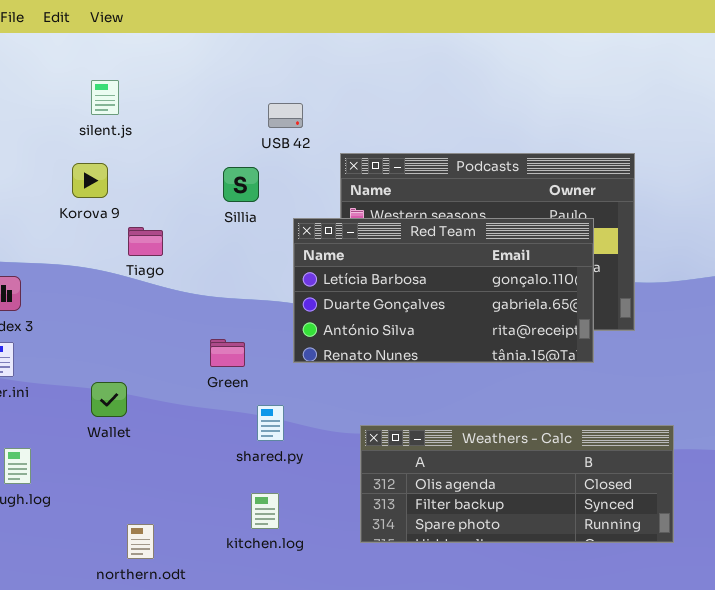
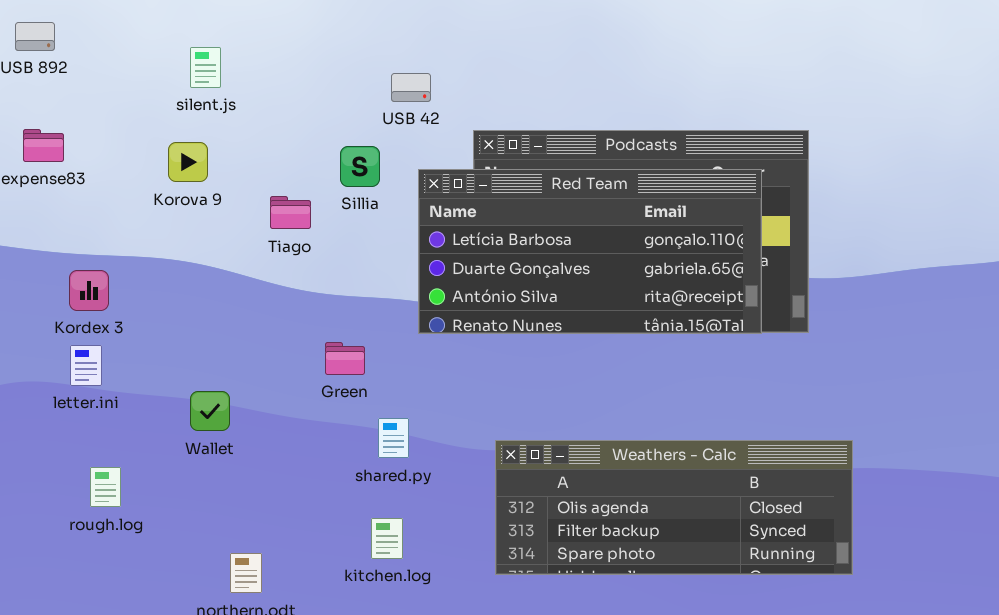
Red Team: [293,218,594,363] -> [418,169,762,334], moved
Tiago: [128,227,163,256] -> [270,196,311,229], moved

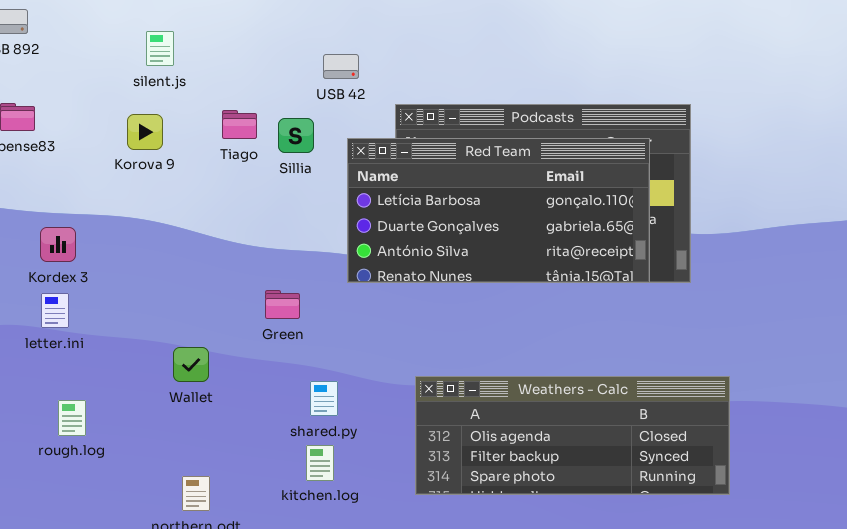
Tiago: [270,196,311,229] -> [222,110,257,139], moved
Wallet: [190,391,230,431] -> [173,347,209,382], moved
shared.py: [378,418,409,458] -> [310,381,338,416], moved

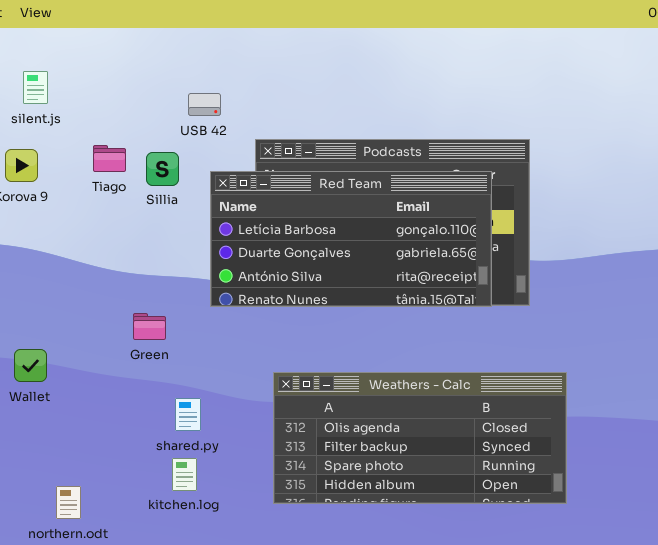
Wallet: [173,347,209,382] -> [14,349,47,382], moved
Weathers - Calc: [415,376,730,495] -> [273,372,567,504], resized

